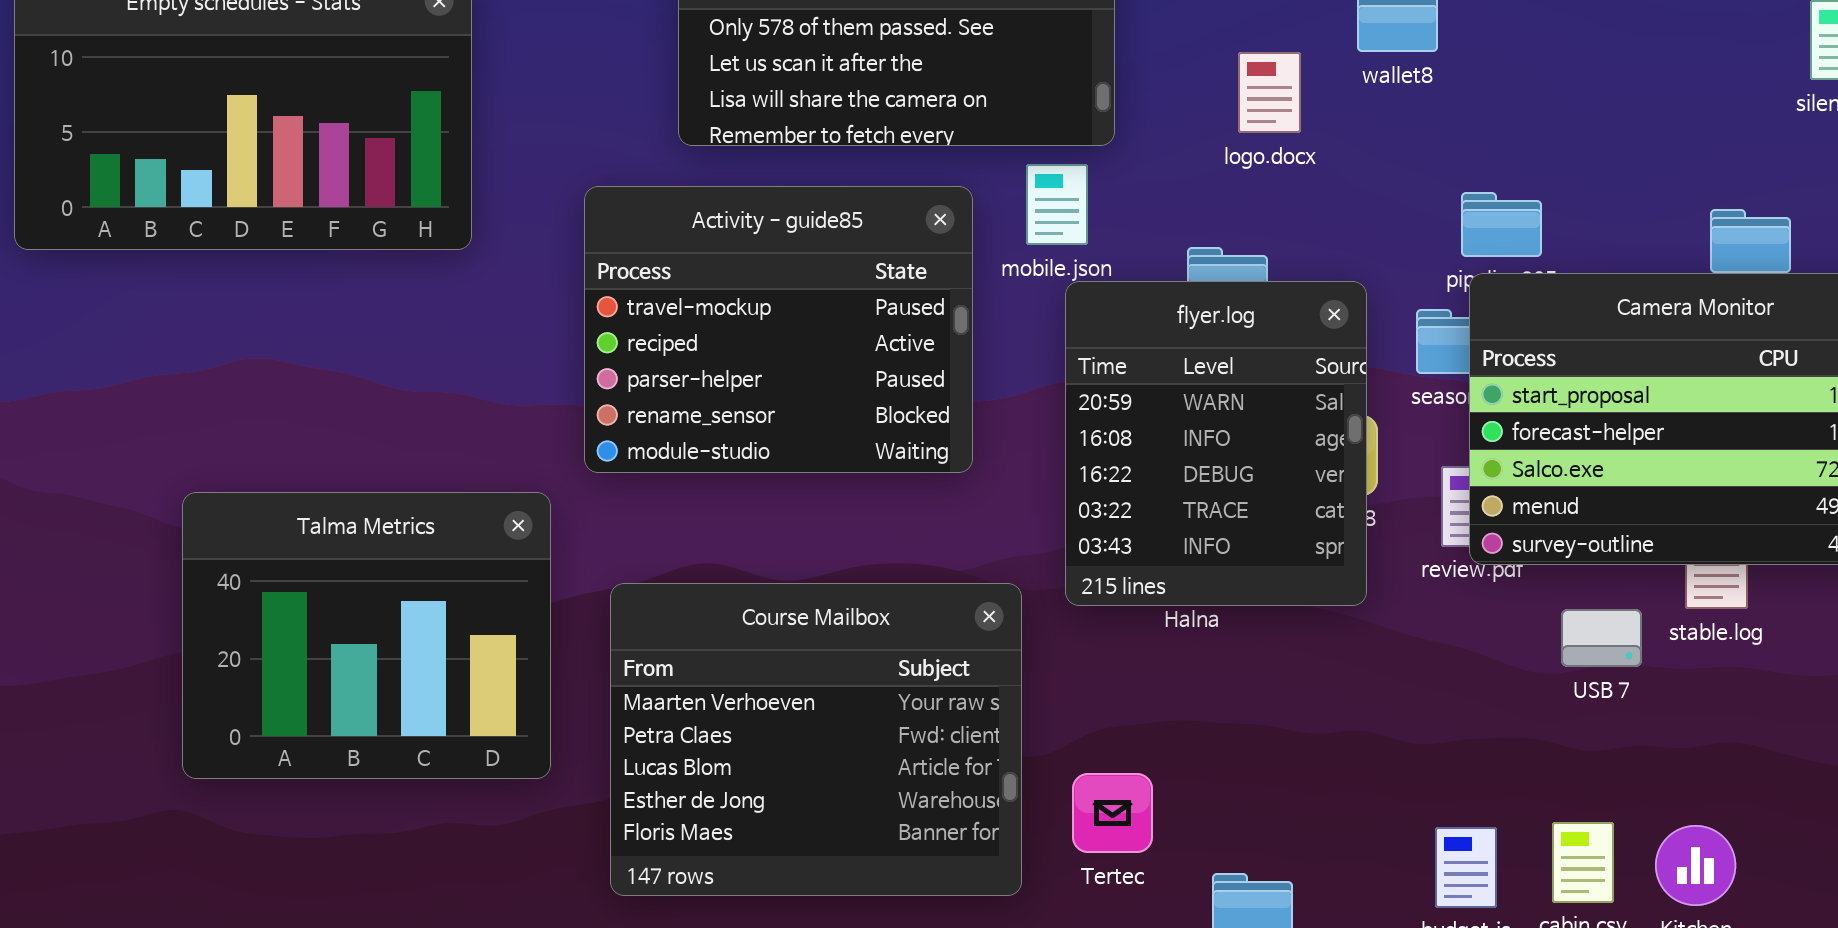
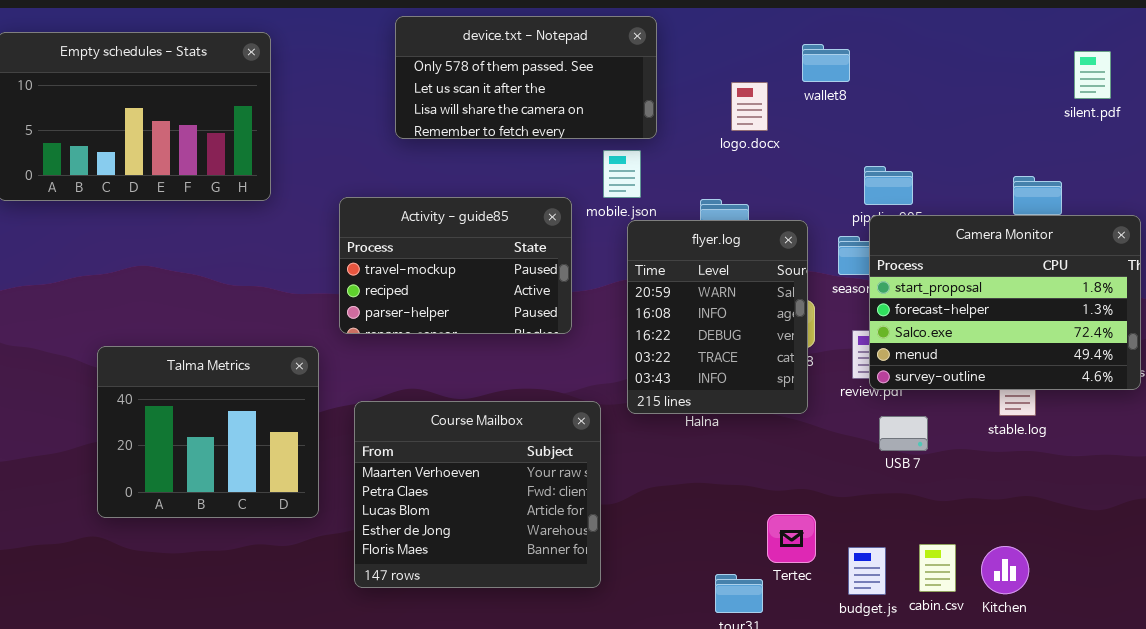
Activity - guide85: [584,186,973,473] -> [339,197,572,334], resized
USB 7: [1561,609,1642,667] -> [879,416,928,451], moved
Tertec: [1072,773,1153,853] -> [767,514,816,563], moved

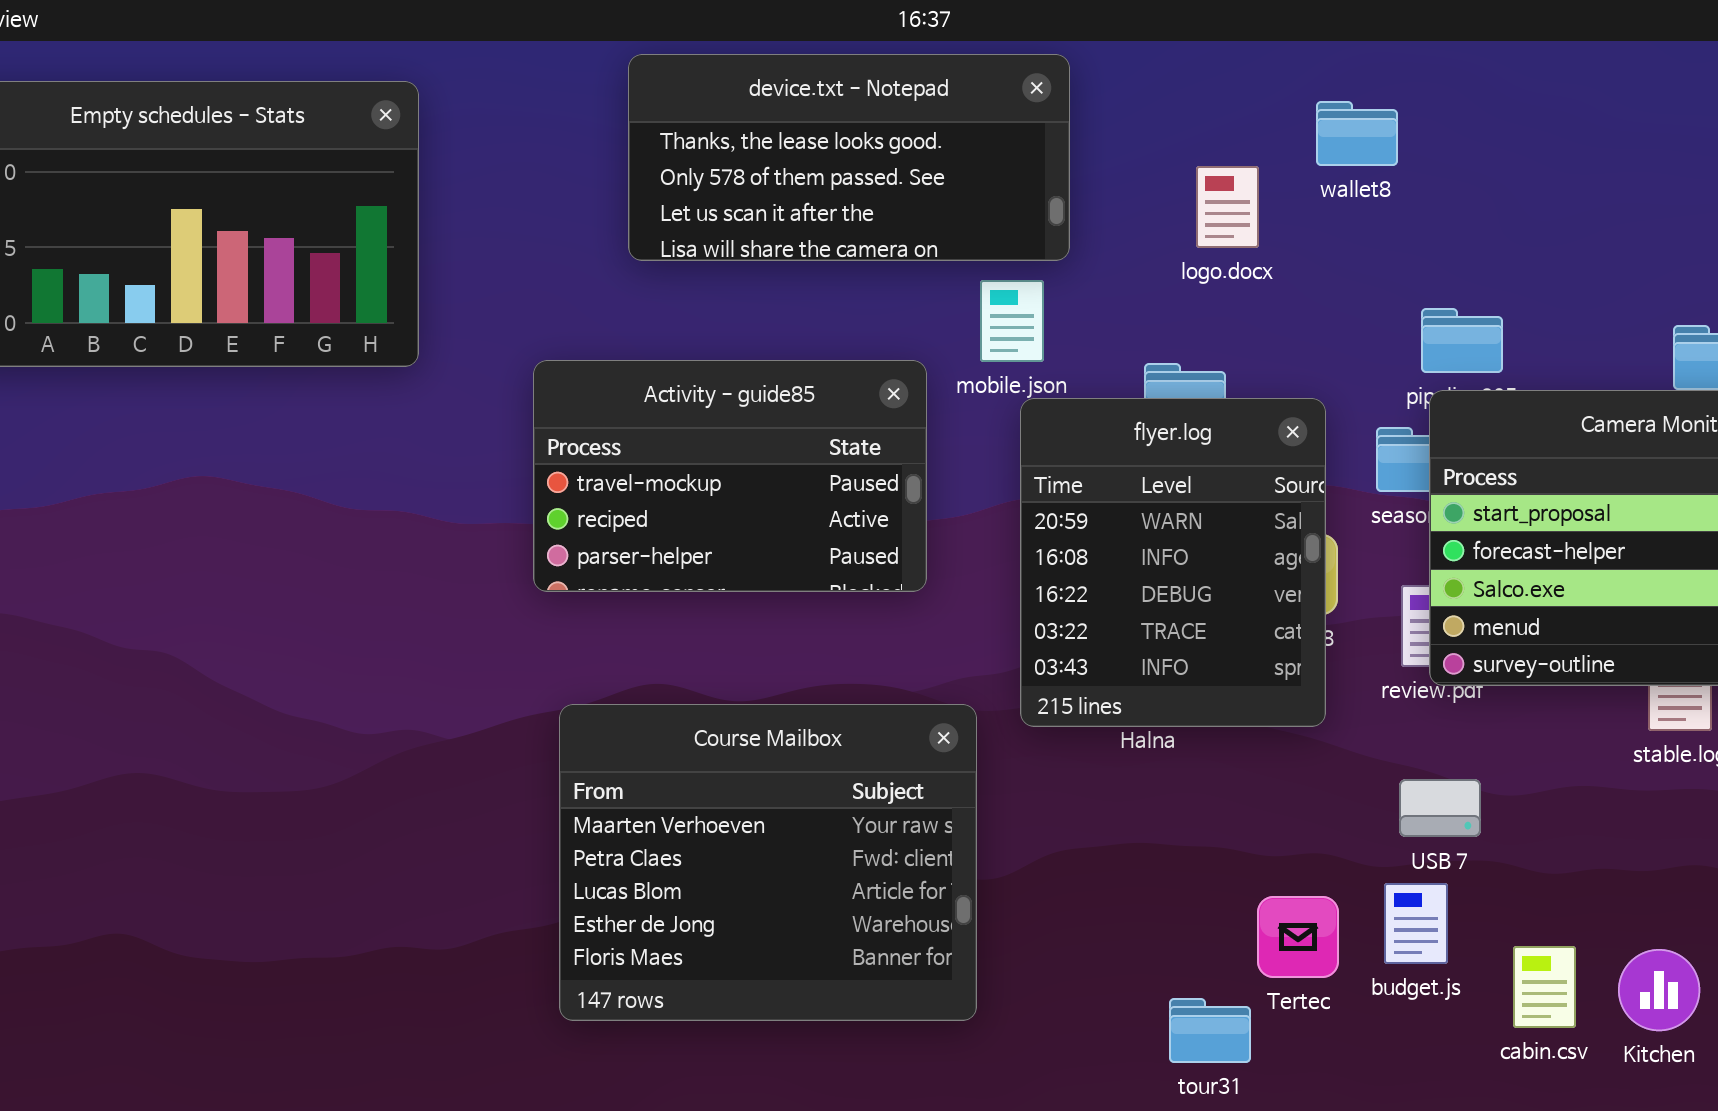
device.txt - Notepad: [395,16,657,139] -> [628,54,1070,261], scrolled up 1 row
Talma Metrics: [97,346,319,518] -> none, closed
USB 7: [879,416,928,451] -> [1399,779,1481,837], moved
budget.js: [848,547,886,595] -> [1384,883,1448,964], moved

